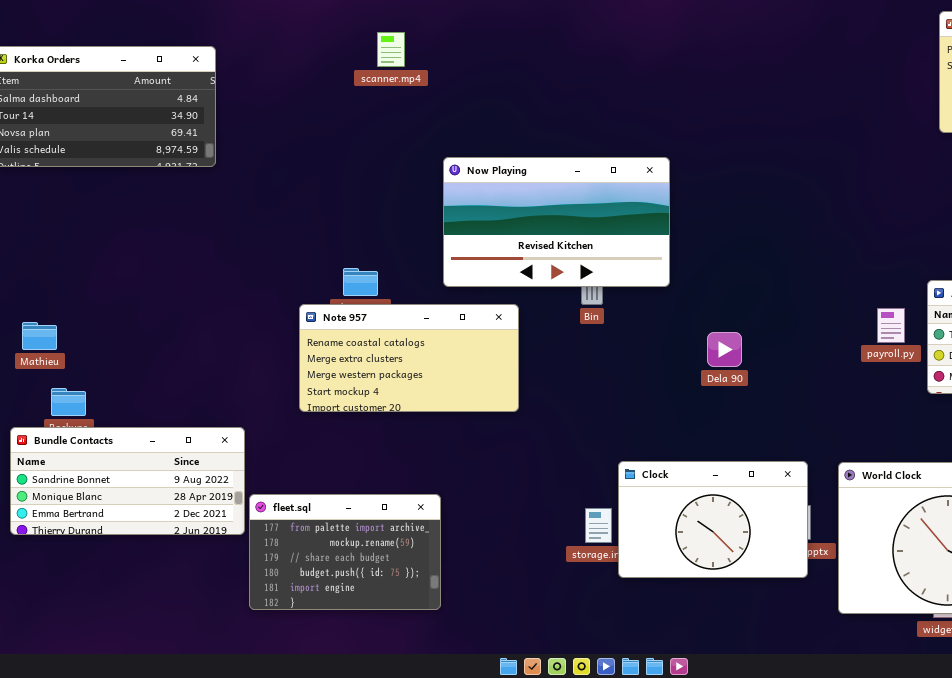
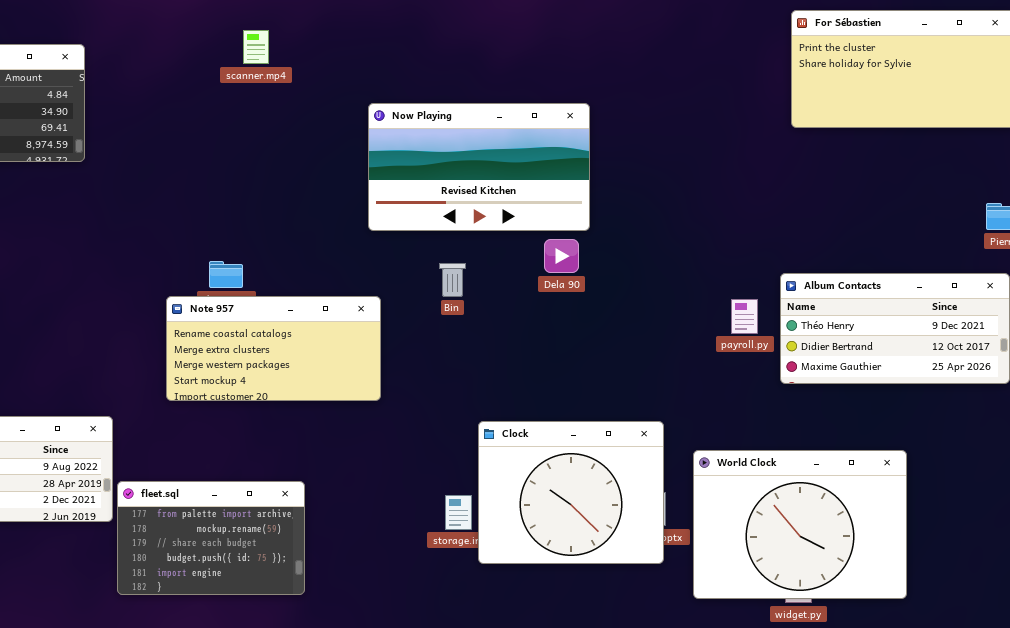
Now Playing: [443,157,670,287] -> [368,103,590,231], moved
Dela 90: [707,332,742,367] -> [544,239,579,273], moved
Clock: [618,461,808,578] -> [478,421,664,564], resized

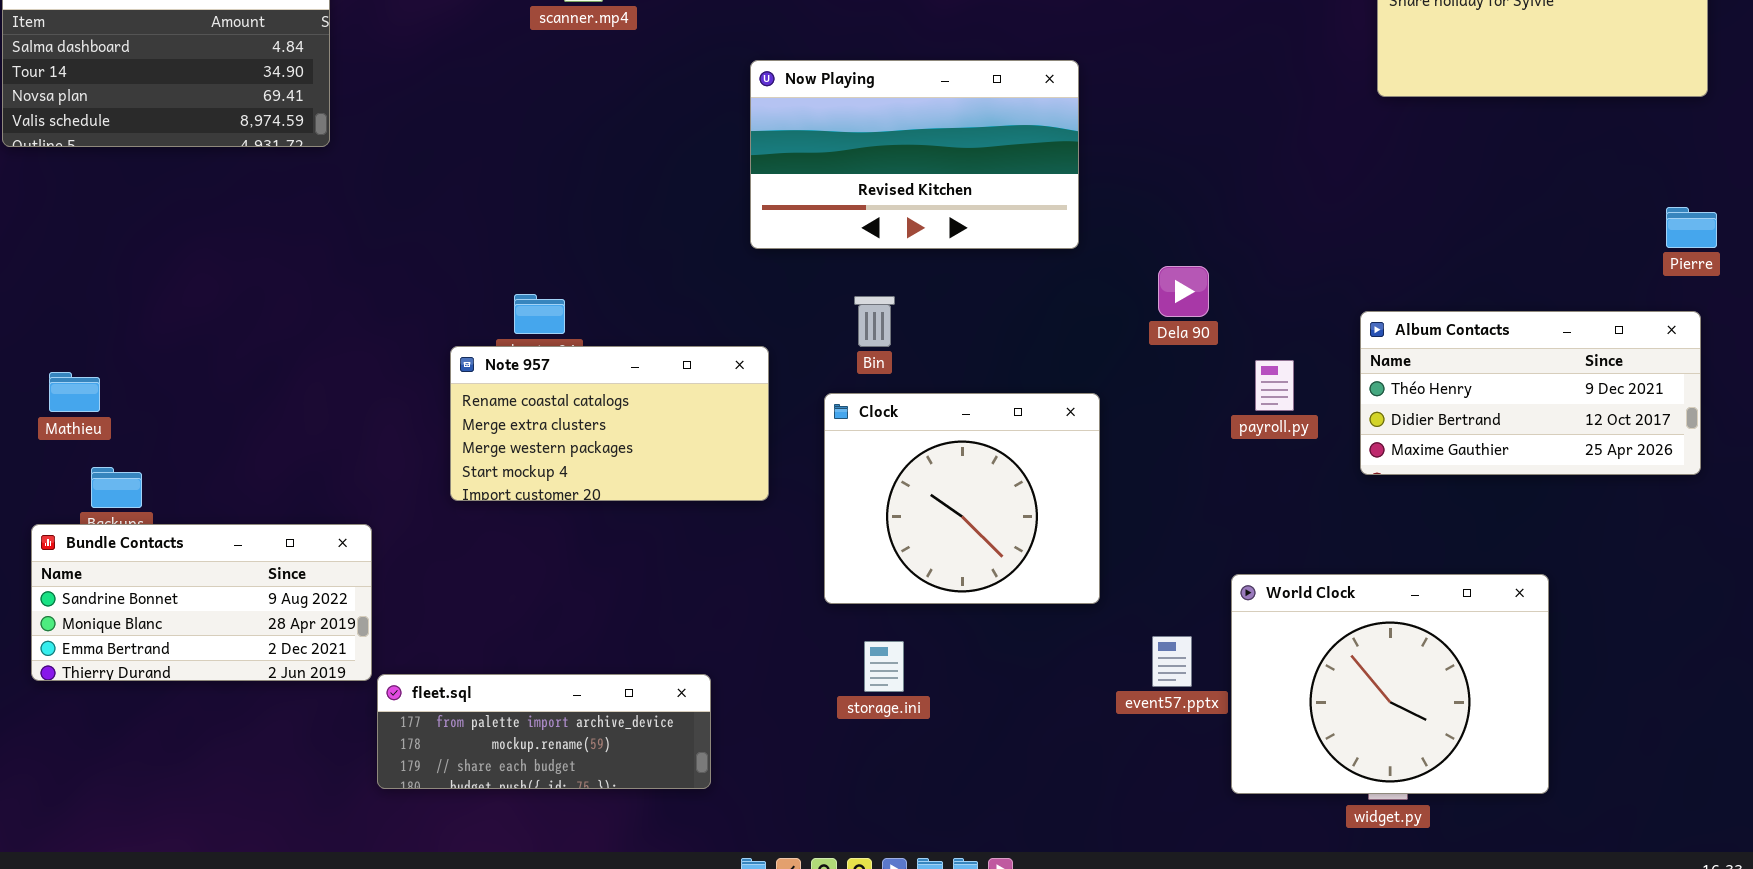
Dela 90: [544,239,579,273] -> [1158,266,1209,317], moved
payroll.py: [731,299,758,334] -> [1255,360,1294,411], moved
Clock: [478,421,664,564] -> [824,393,1100,604], moved
fleet.sql: [117,481,305,595] -> [377,674,711,789], resized

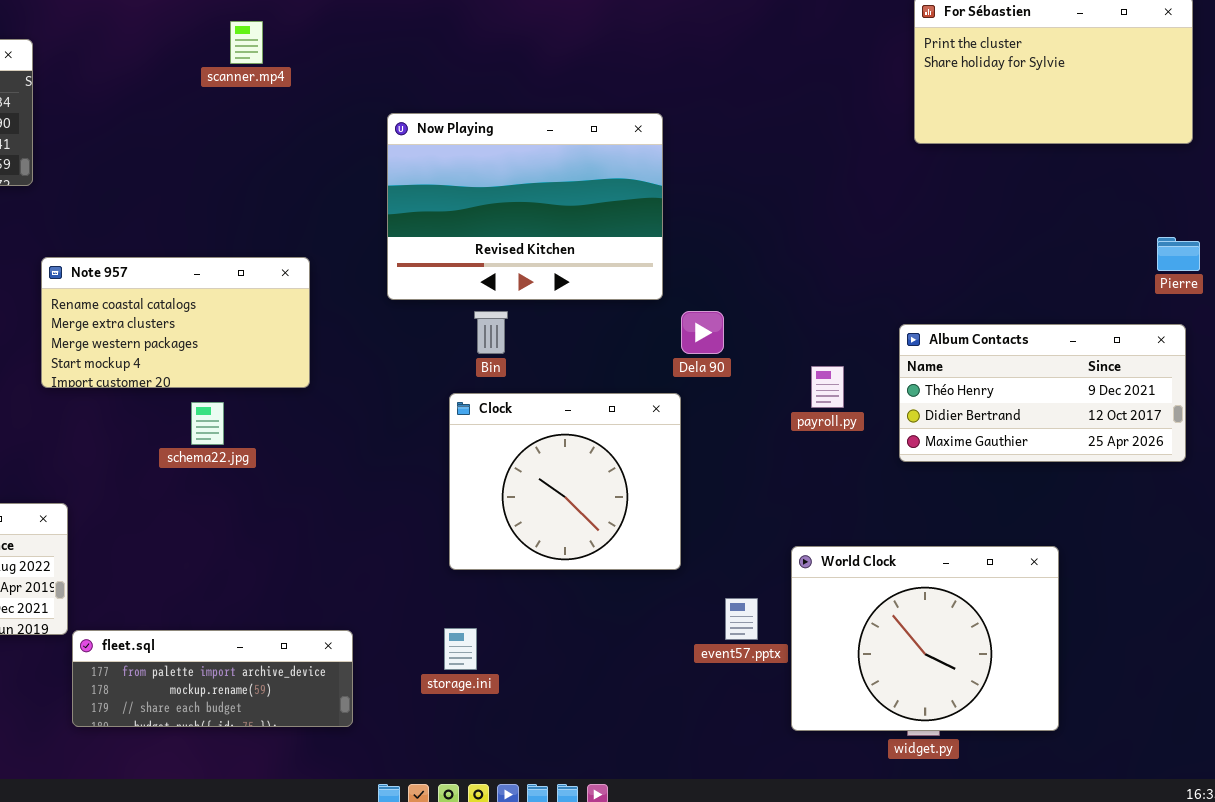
Now Playing: [750,60,1079,249] -> [387,113,663,300], resized
Dela 90: [1158,266,1209,317] -> [681,311,724,354], moved
Note 957: [450,346,769,501] -> [41,257,310,388], moved
storage.ini: [864,641,904,692] -> [444,628,477,670], moved

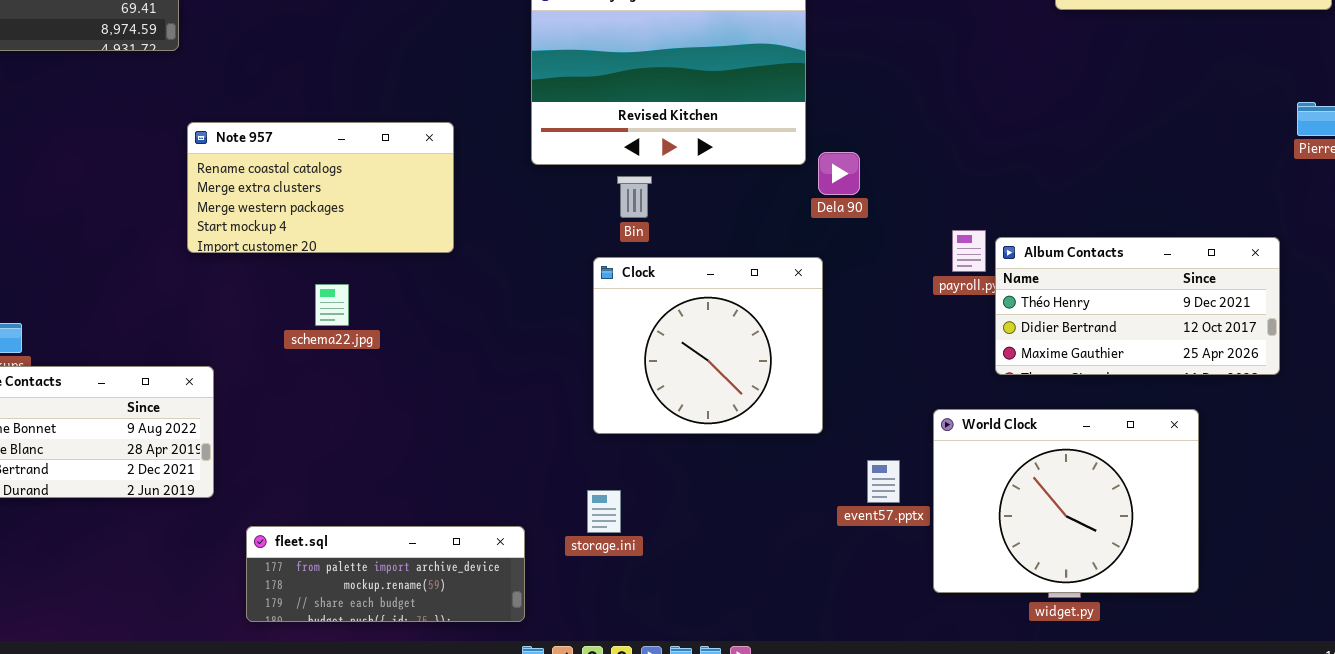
Dela 90: [681,311,724,354] -> [818,152,860,195], moved
Album Contacts: [899,324,1186,462] -> [995,237,1280,375], moved
schema22.jpg: [191,402,224,445] -> [315,284,349,326], moved
fleet.sql: [72,630,353,727] -> [246,526,525,622], moved

